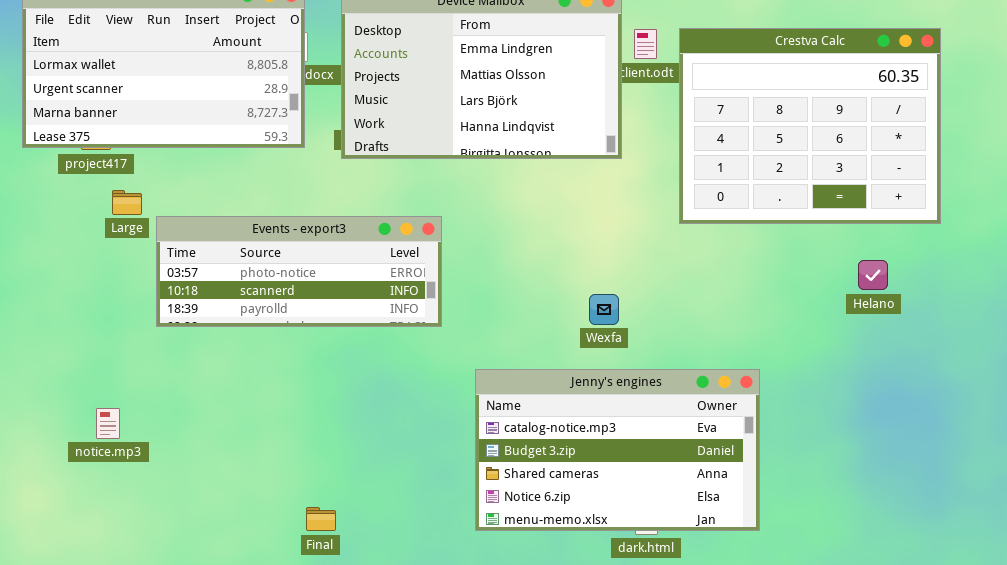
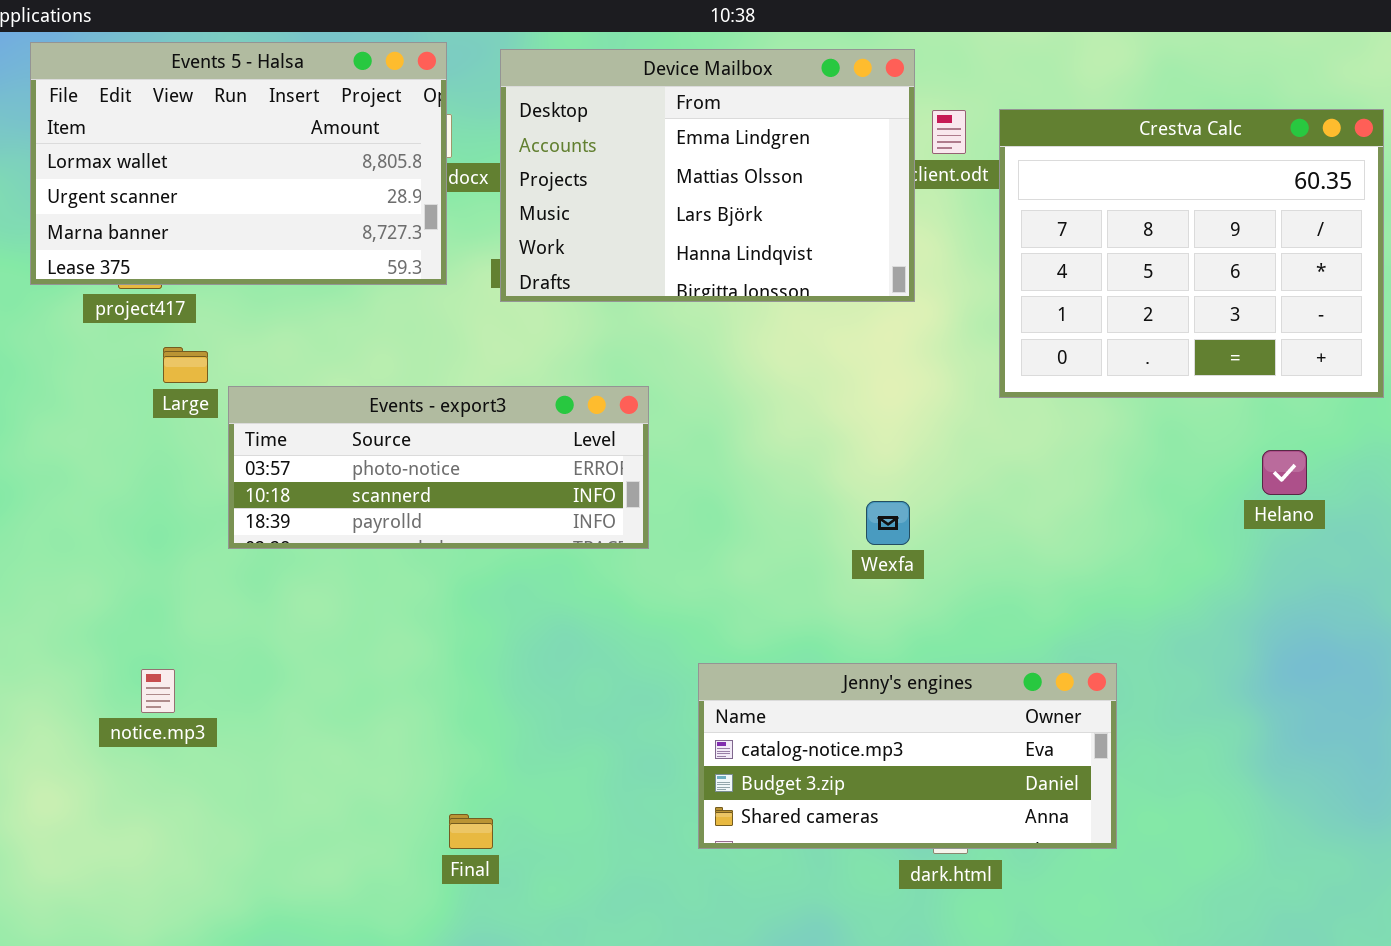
Jenny's engines: [475,369,760,531] -> [698,663,1117,849], resized

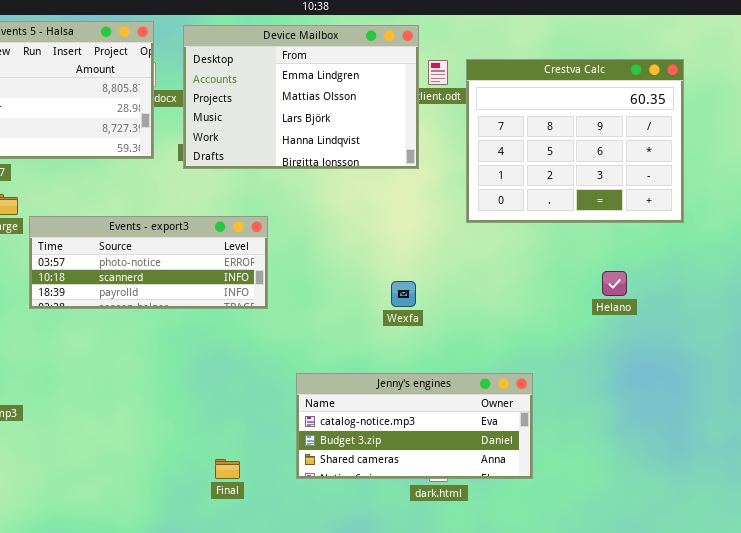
Helano: [1262,450,1307,495] -> [602,271,627,296], moved
Final: [449,814,493,849] -> [215,459,240,479], moved

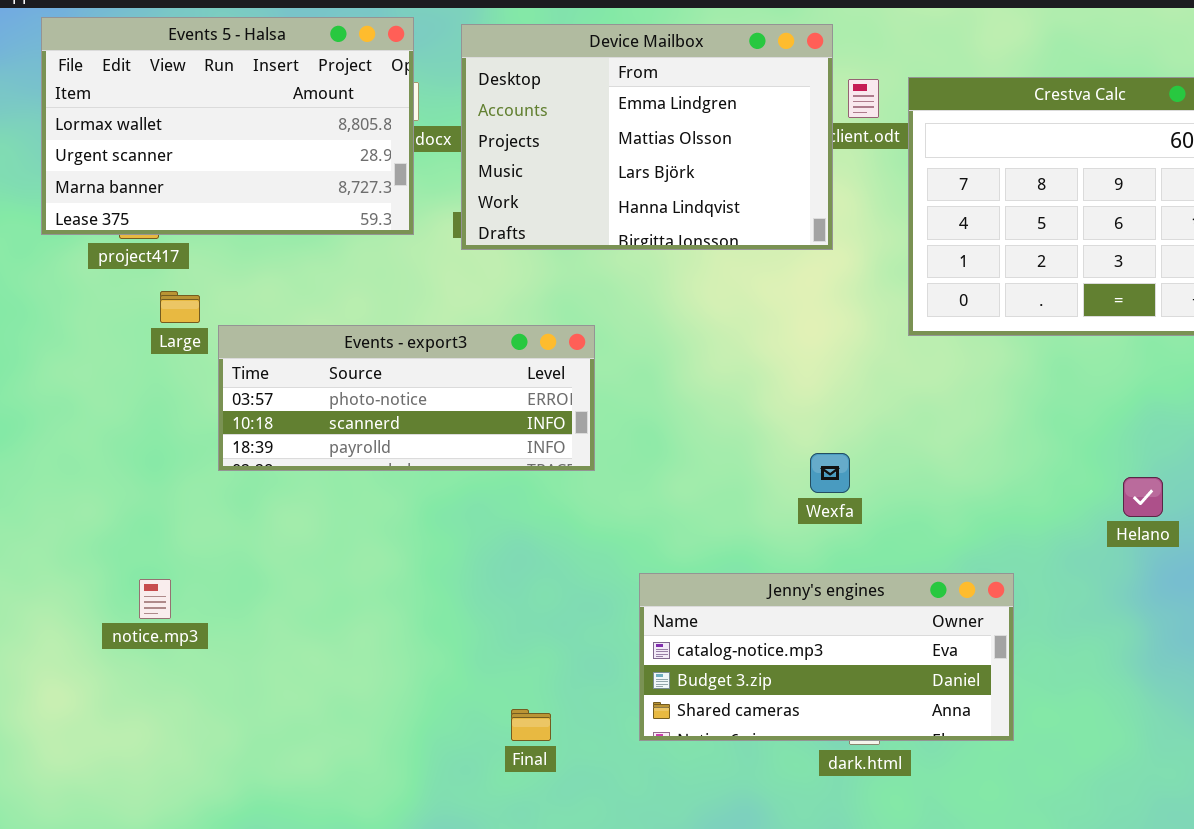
Helano: [602,271,627,296] -> [1123,477,1163,517], moved
Wexfa: [391,281,416,307] -> [810,453,850,493], moved

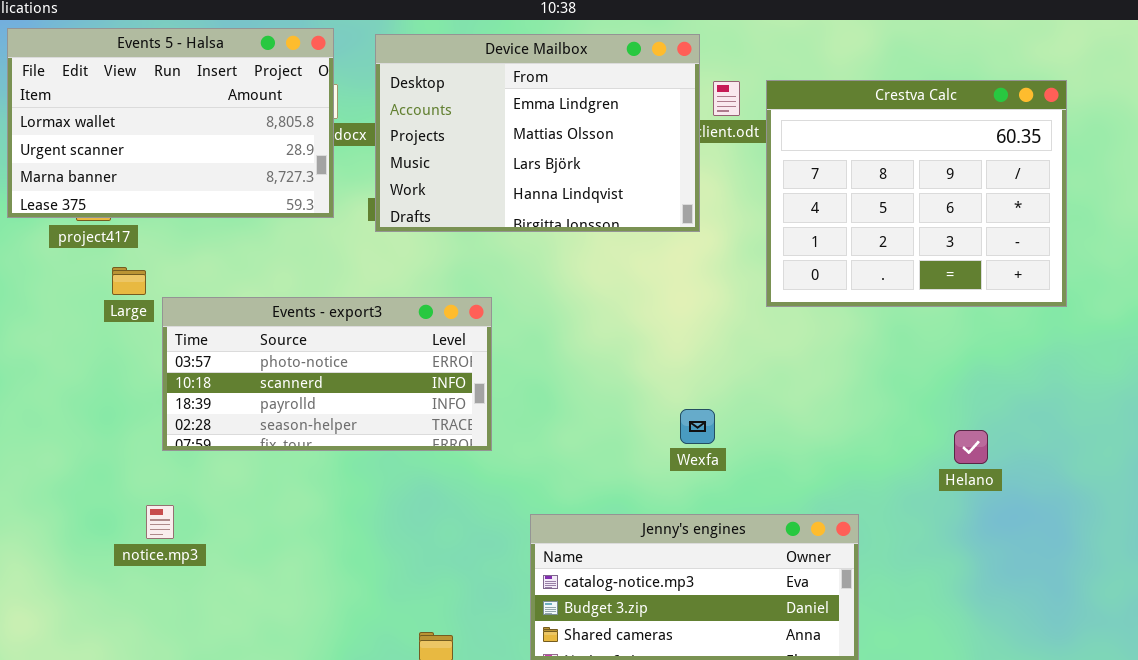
Events - export3: [218,325,595,471] -> [162,297,492,451], resized
notice.mp3: [139,579,171,619] -> [146,505,174,539], moved

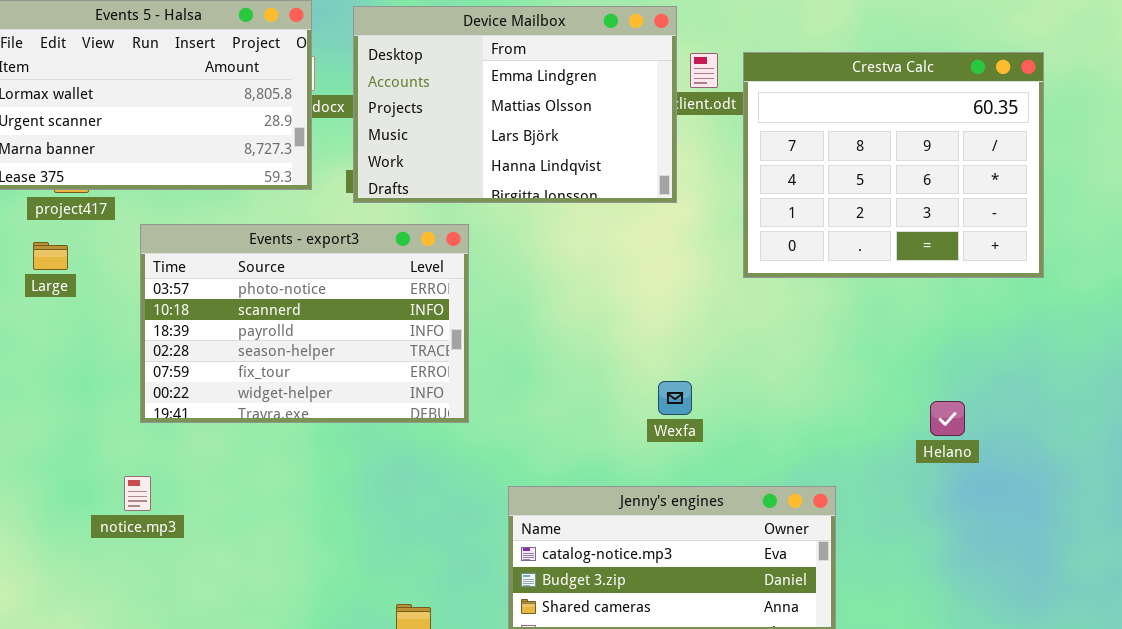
Large: [112,267,146,295] -> [33,242,68,270], moved
Events - export3: [162,297,492,451] -> [140,224,469,423], resized

